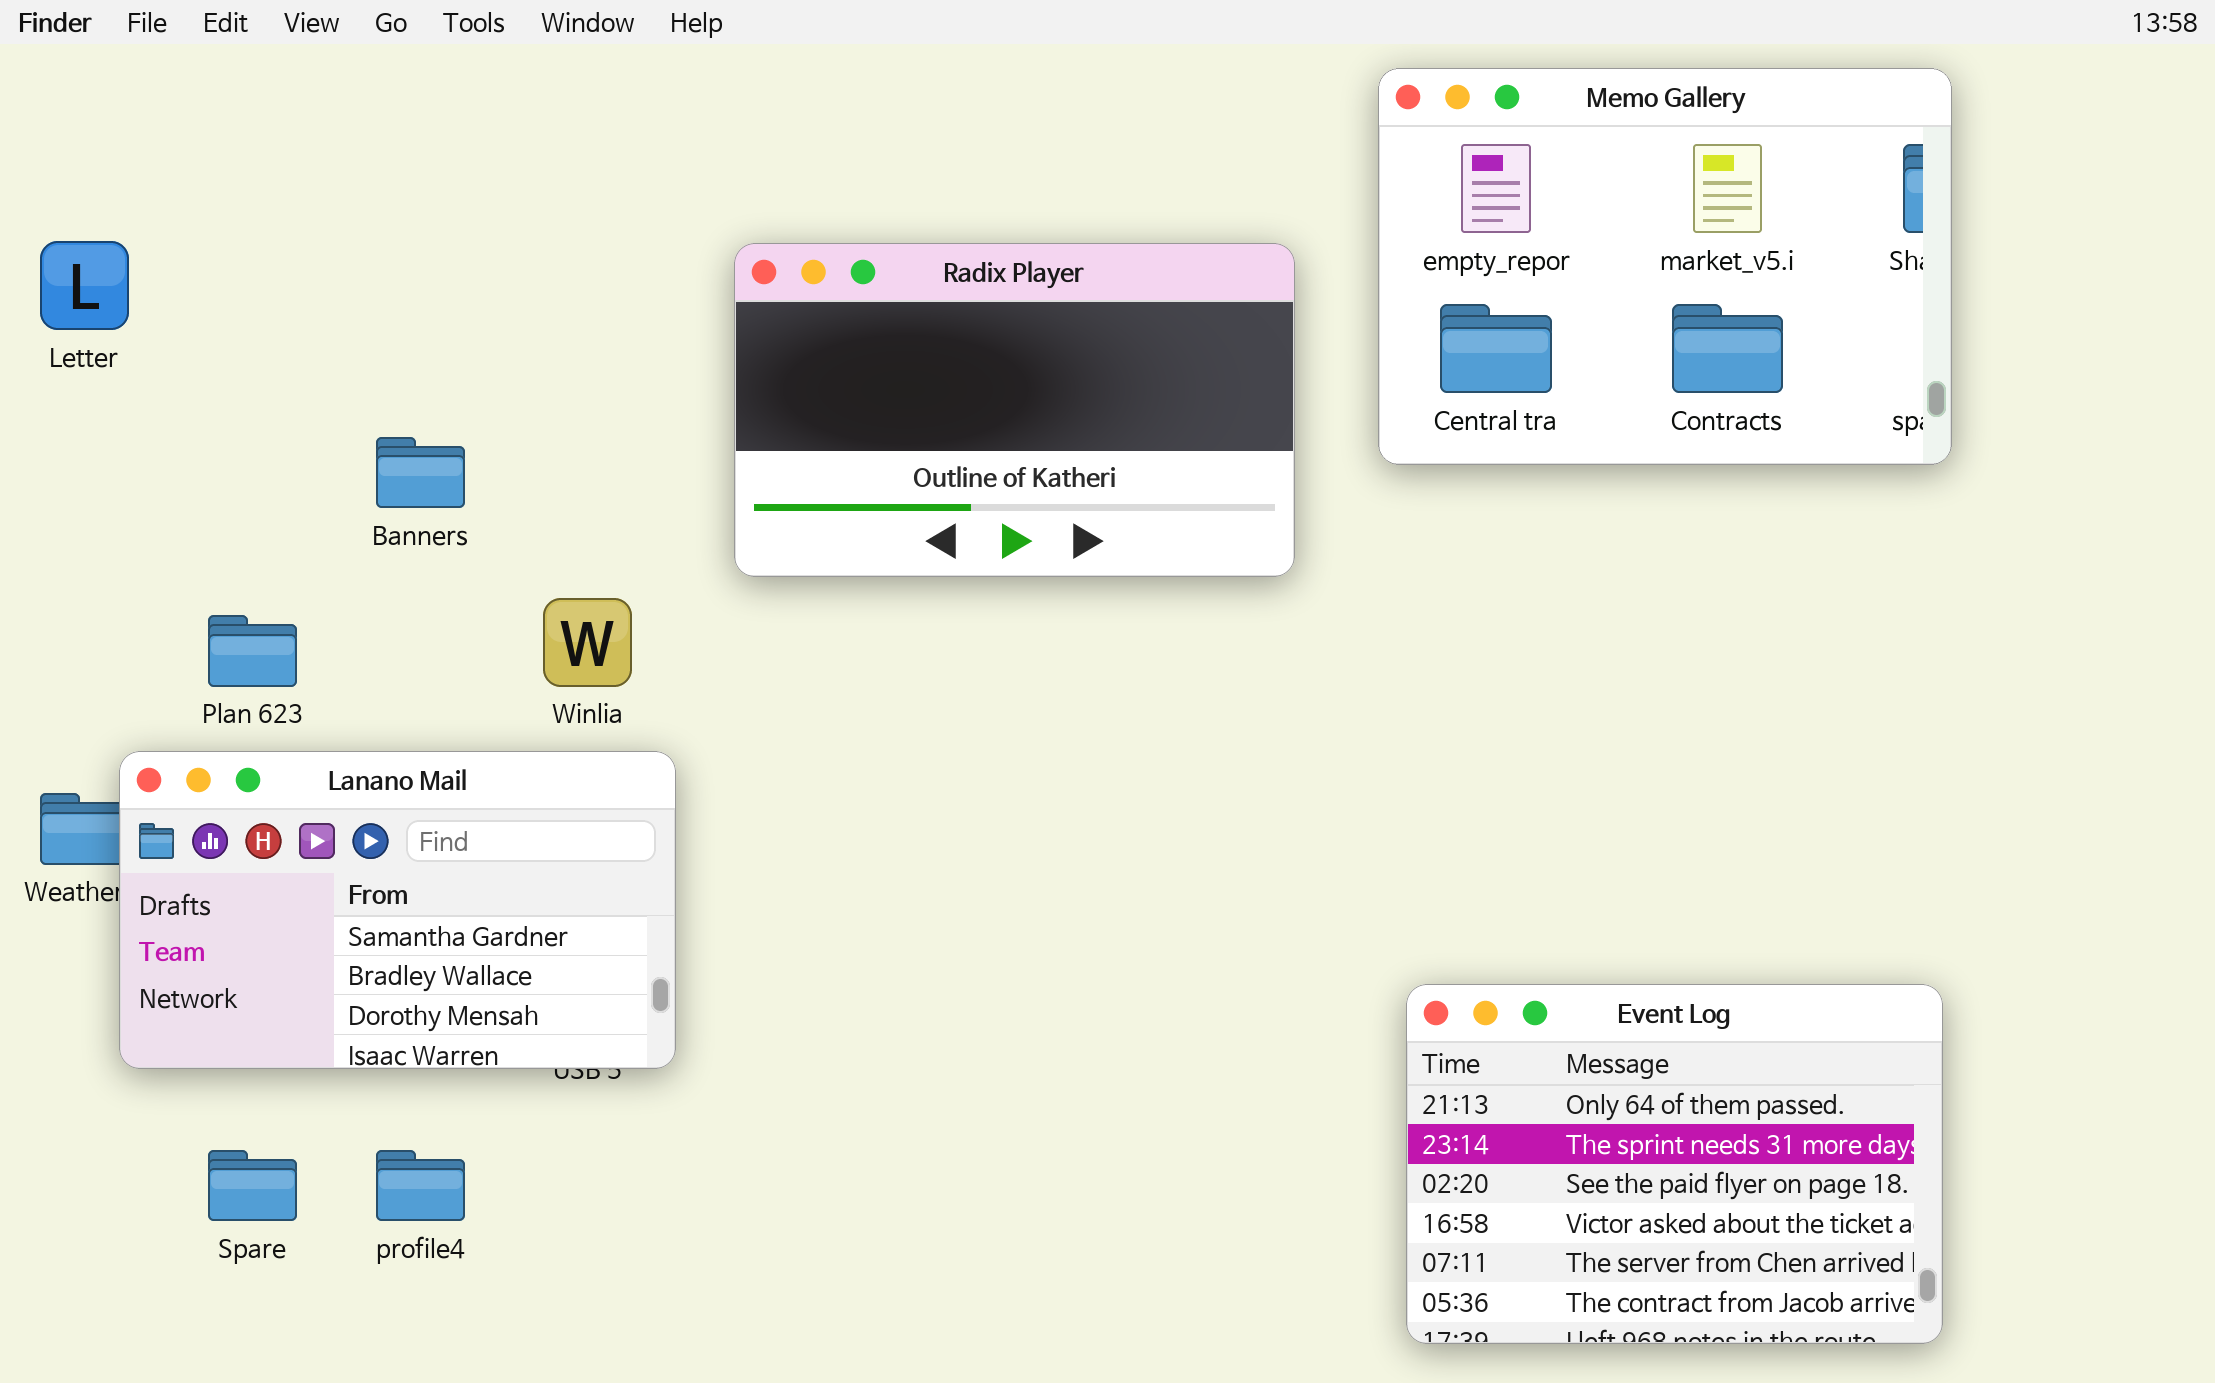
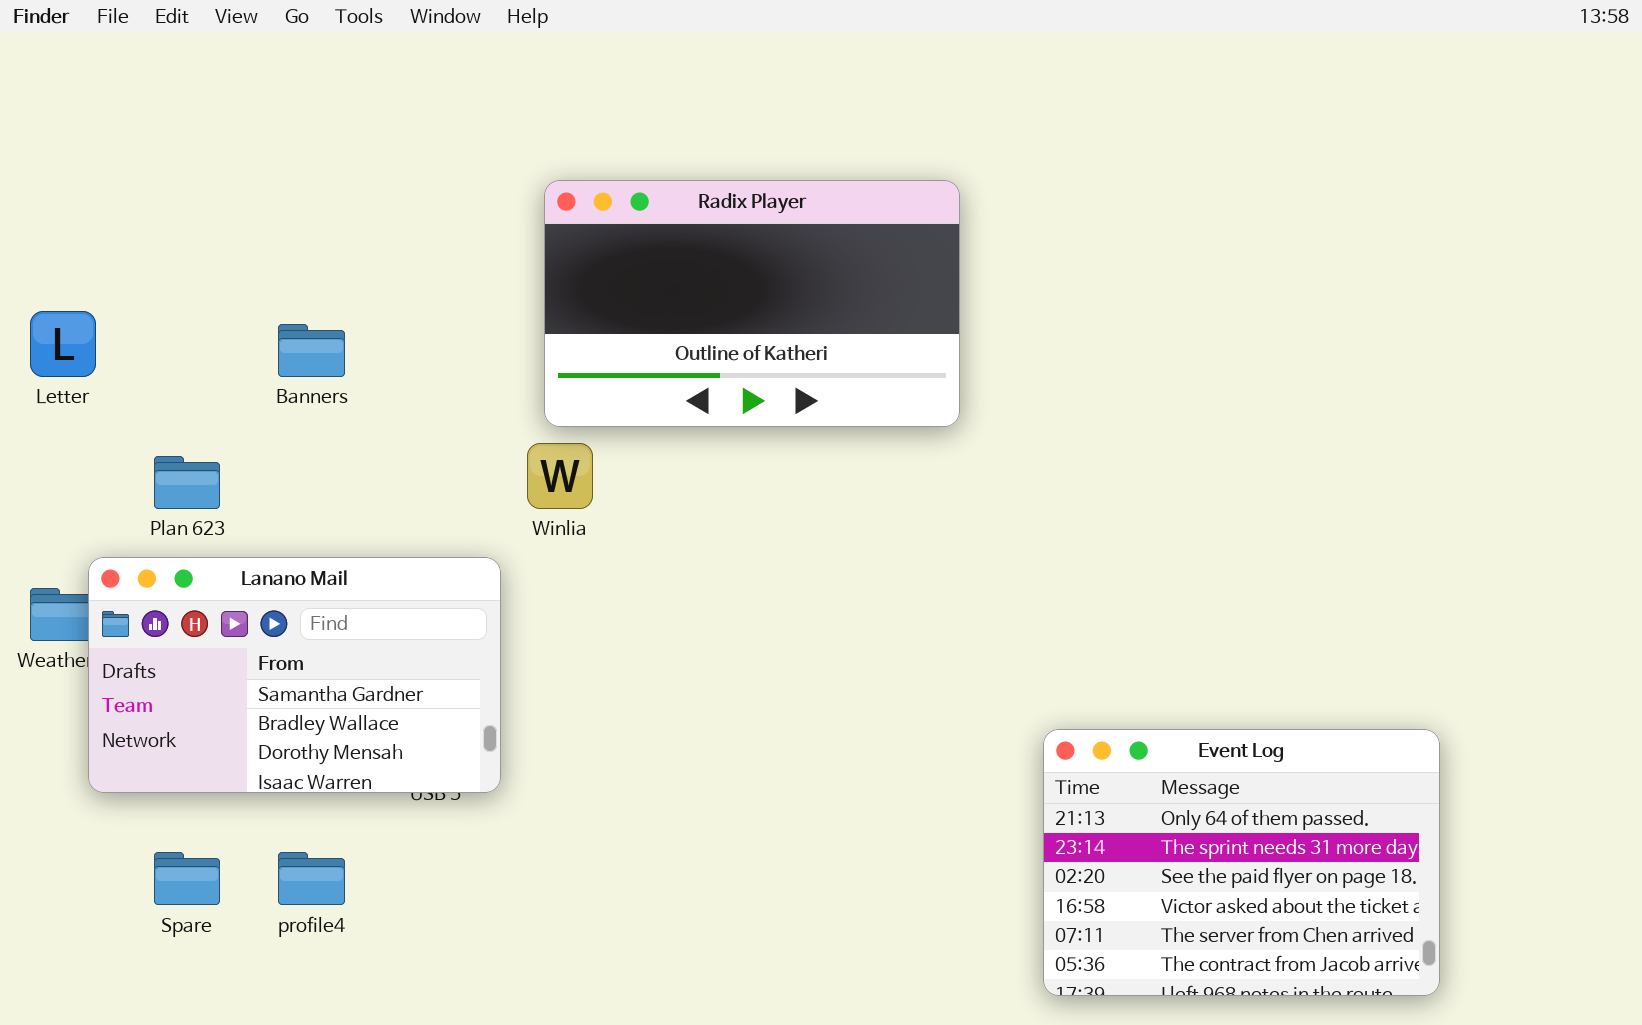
Memo Gallery: [1378,68,1952,465] -> none, closed
Letter: [40,241,129,330] -> [30,311,96,377], moved
Winlia: [543,598,632,687] -> [527,443,593,509], moved

